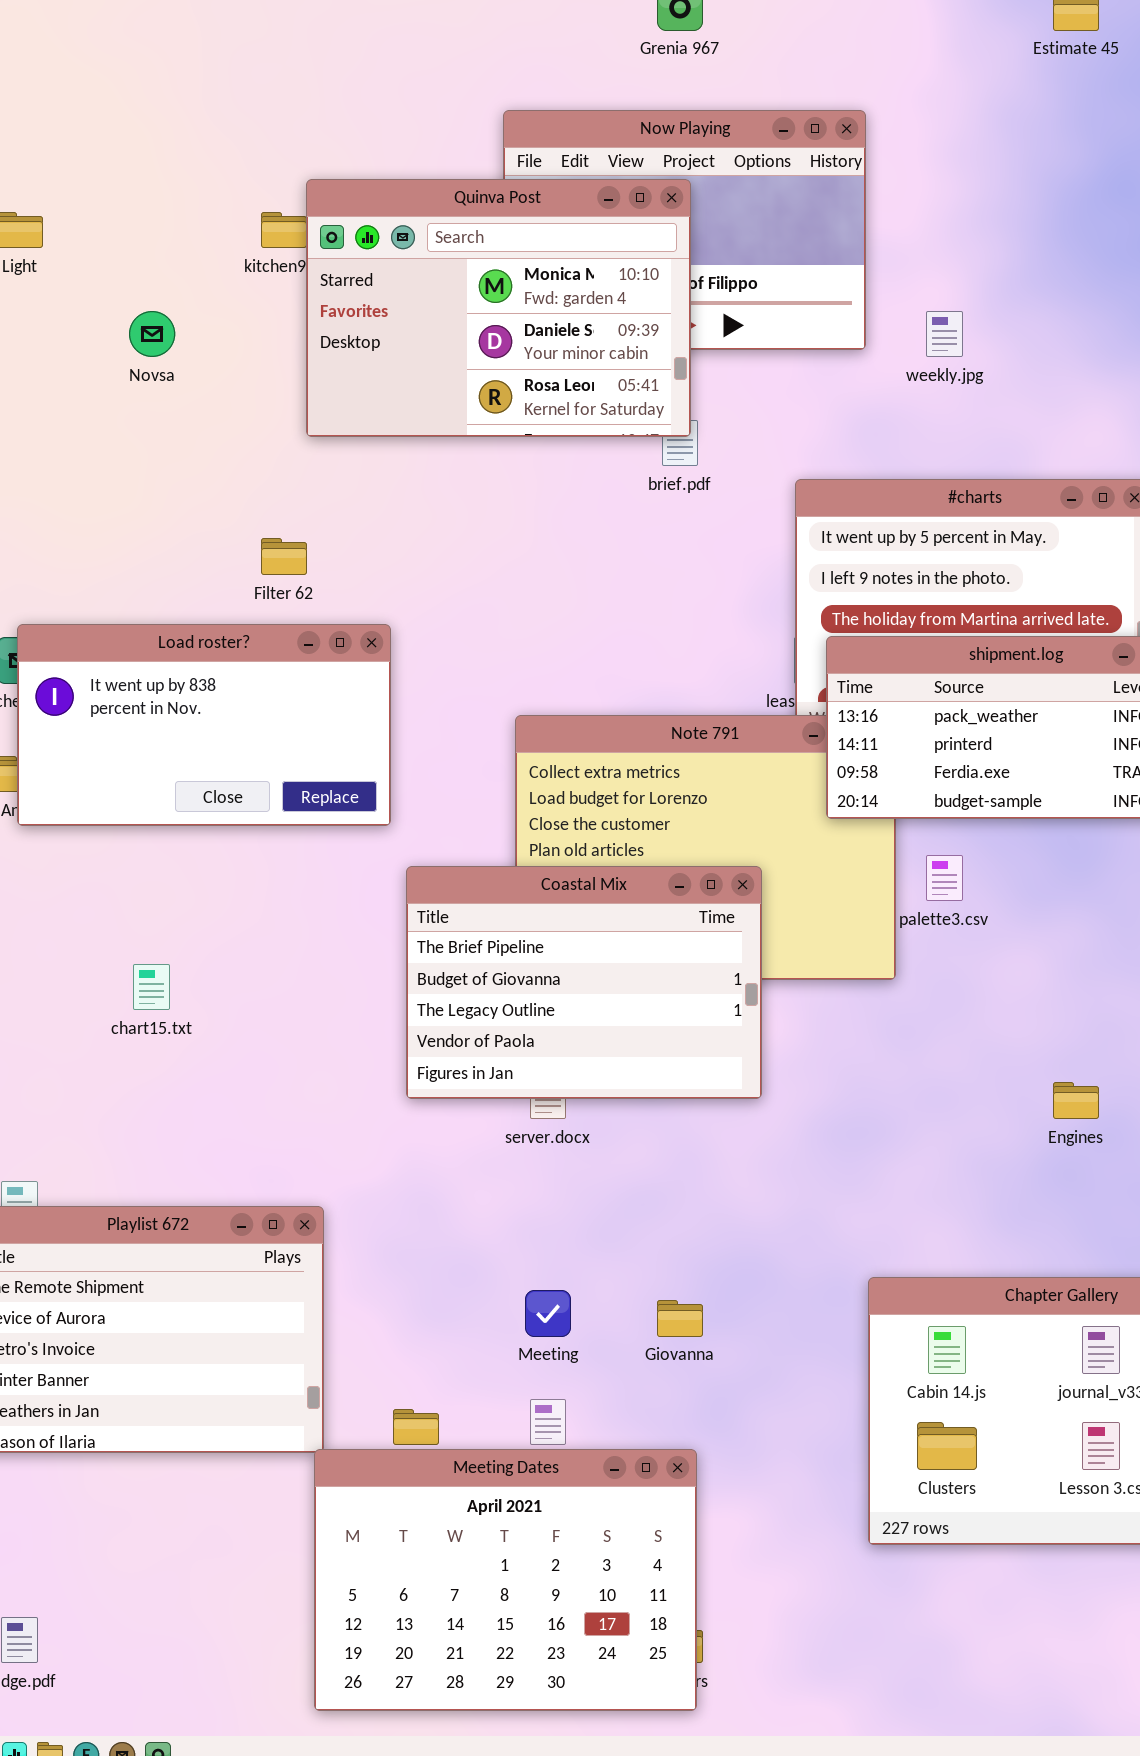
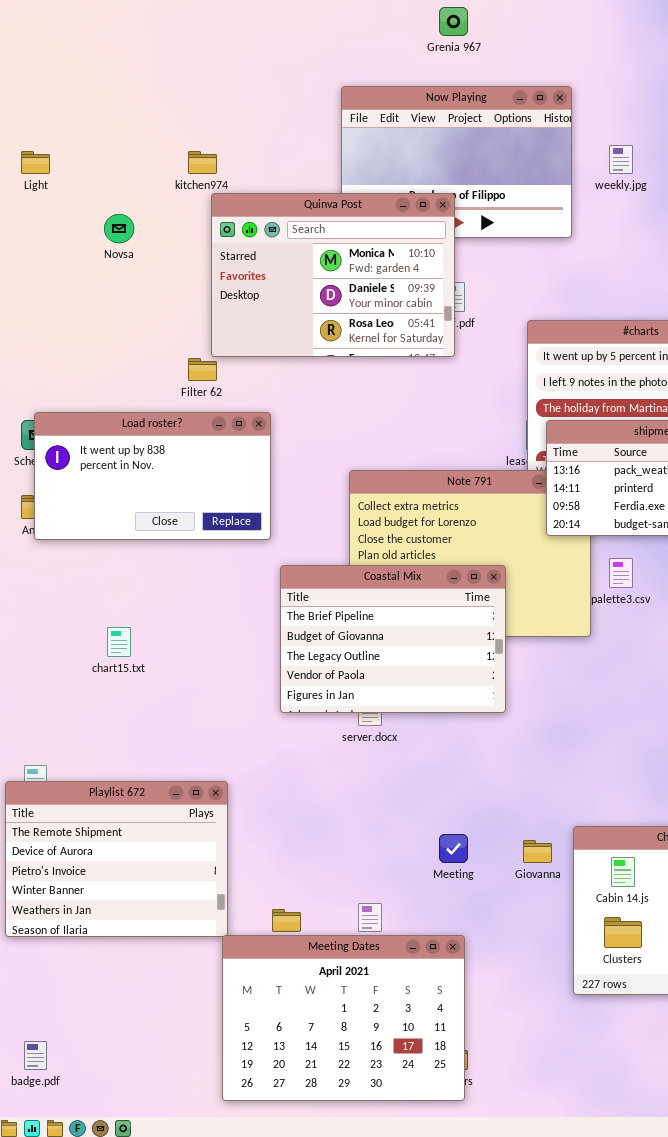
Quinva Post: [306,179,691,437] -> [211,193,455,357], moved
weekly.jpg: [926,311,963,357] -> [609,145,633,174], moved
Meeting: [525,1290,571,1337] -> [439,834,468,863], moved
Giovanna: [657,1300,703,1337] -> [523,840,552,863], moved

